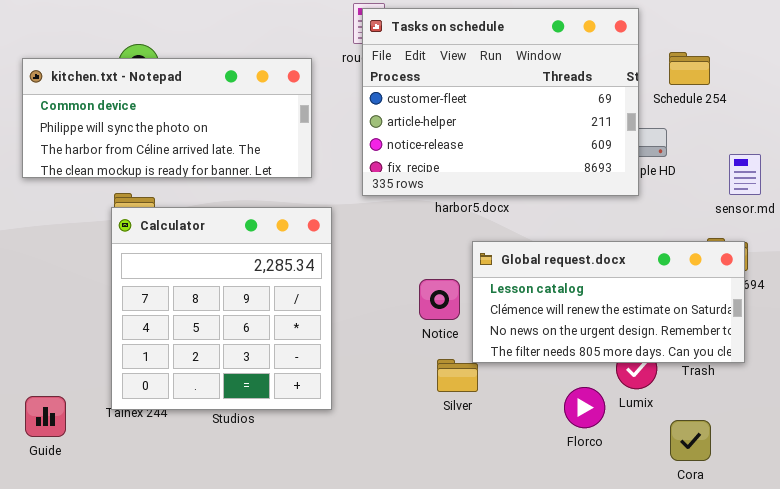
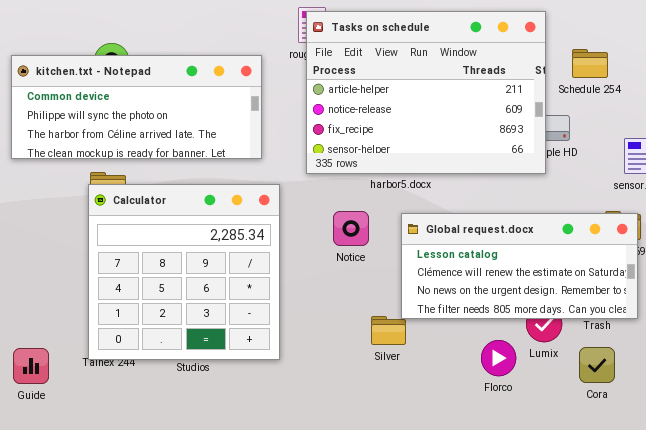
Tasks on schedule: [362,8,639,196] -> [306,11,546,174], scrolled down 1 row
Notice: [419,279,460,320] -> [333,211,369,246], moved
Cora: [670,420,711,461] -> [579,347,615,383], moved

